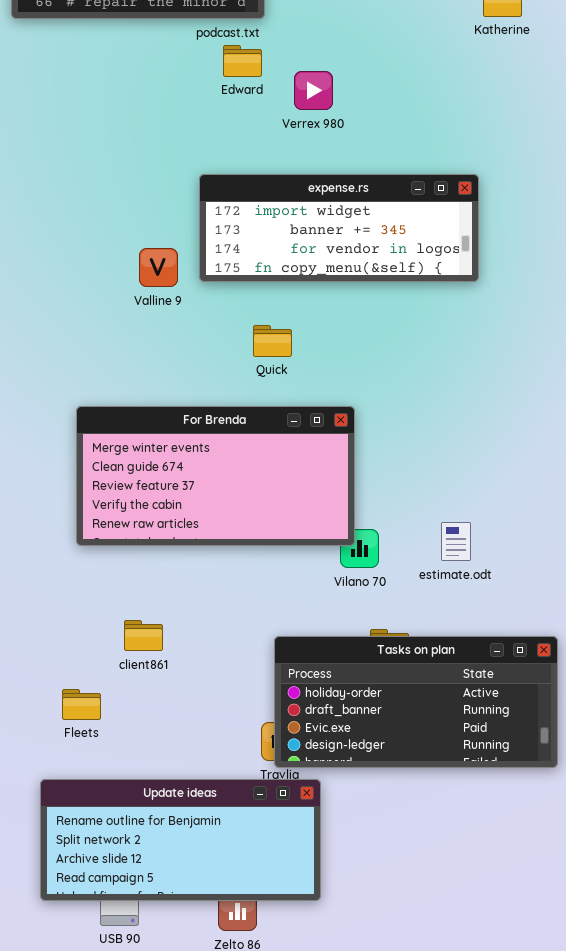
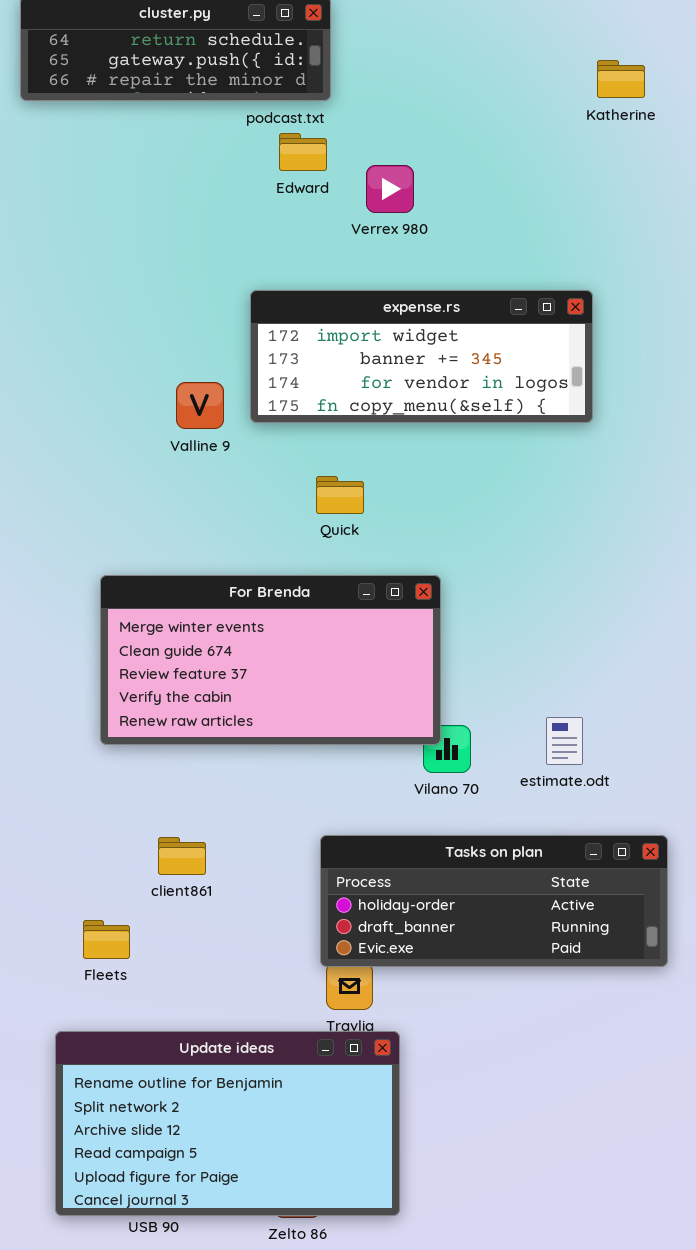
Tasks on plan: [274,636,558,768] -> [320,835,668,967], moved, resized
Update ideas: [40,779,321,901] -> [55,1031,400,1216], resized

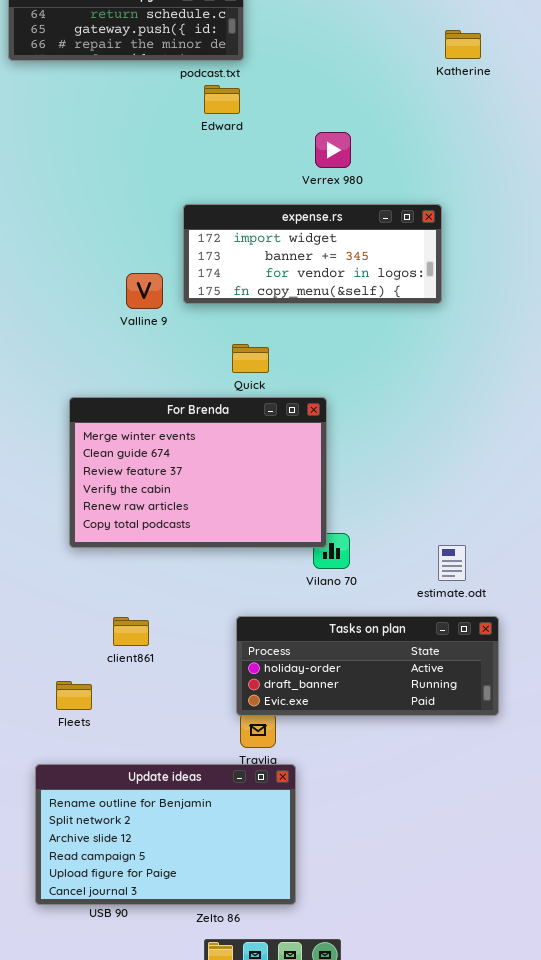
Verrex 980: [366,165,414,213] -> [315,132,351,168], moved
For Brenda: [100,575,441,745] -> [69,397,327,548], resized
estimate.odt: [546,717,583,765] -> [438,545,466,581], moved

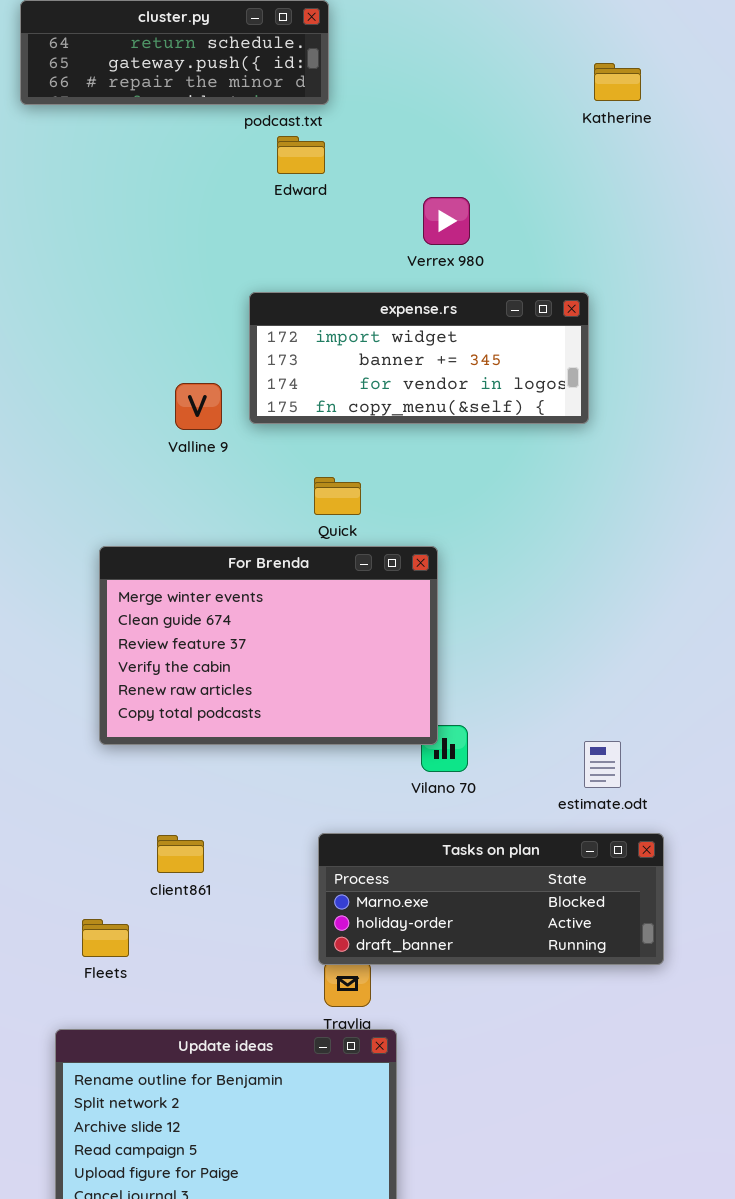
Tasks on plan: [236,616,499,716] -> [318,833,664,965], scrolled up 1 row

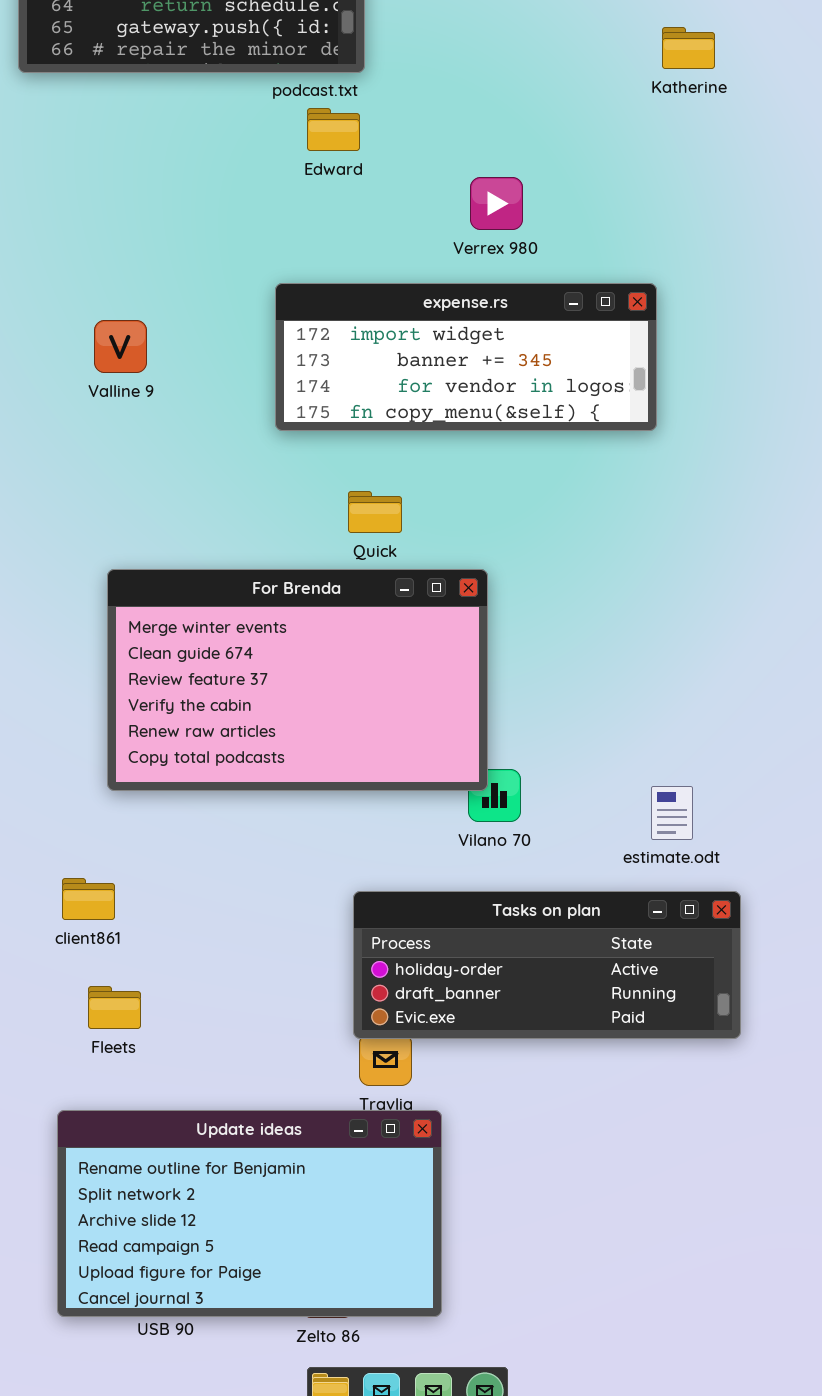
Valline 9: [175,383,222,430] -> [94,320,147,373], moved
Tasks on plan: [318,833,664,965] -> [353,891,741,1039], scrolled down 1 row
client861: [157,835,204,873] -> [62,878,115,920], moved

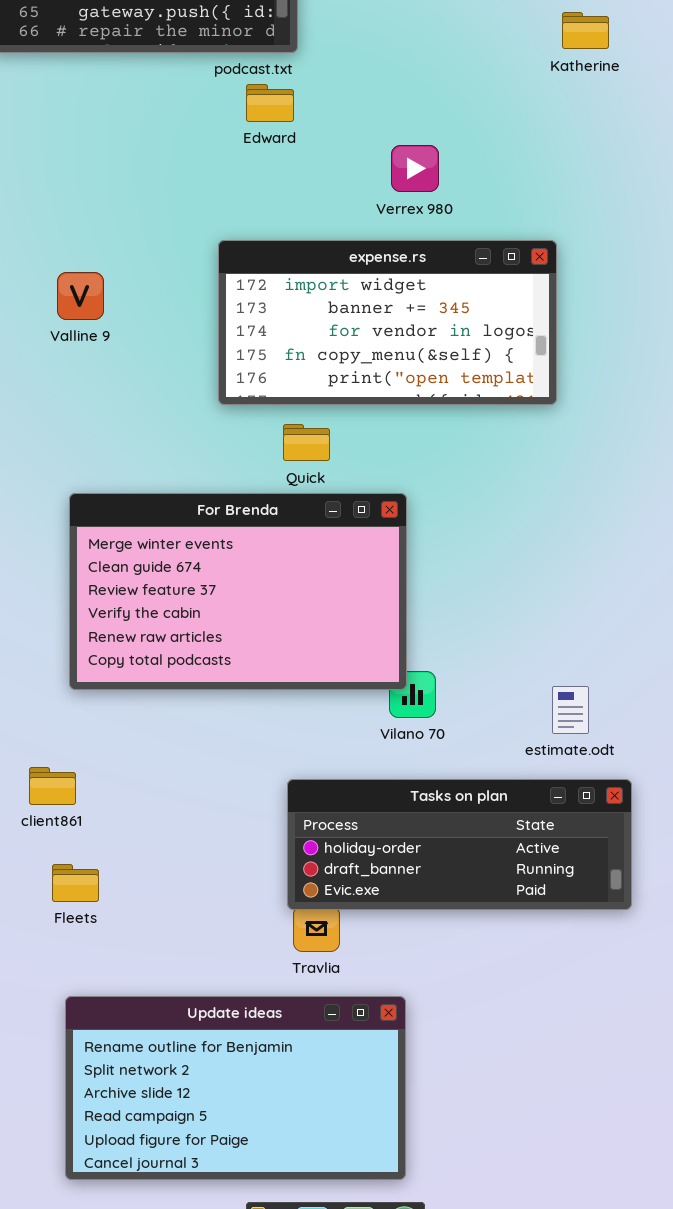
expense.rs: [275,283,657,431] -> [218,240,557,405], resized
Update ideas: [57,1110,442,1317] -> [65,996,406,1180], moved

